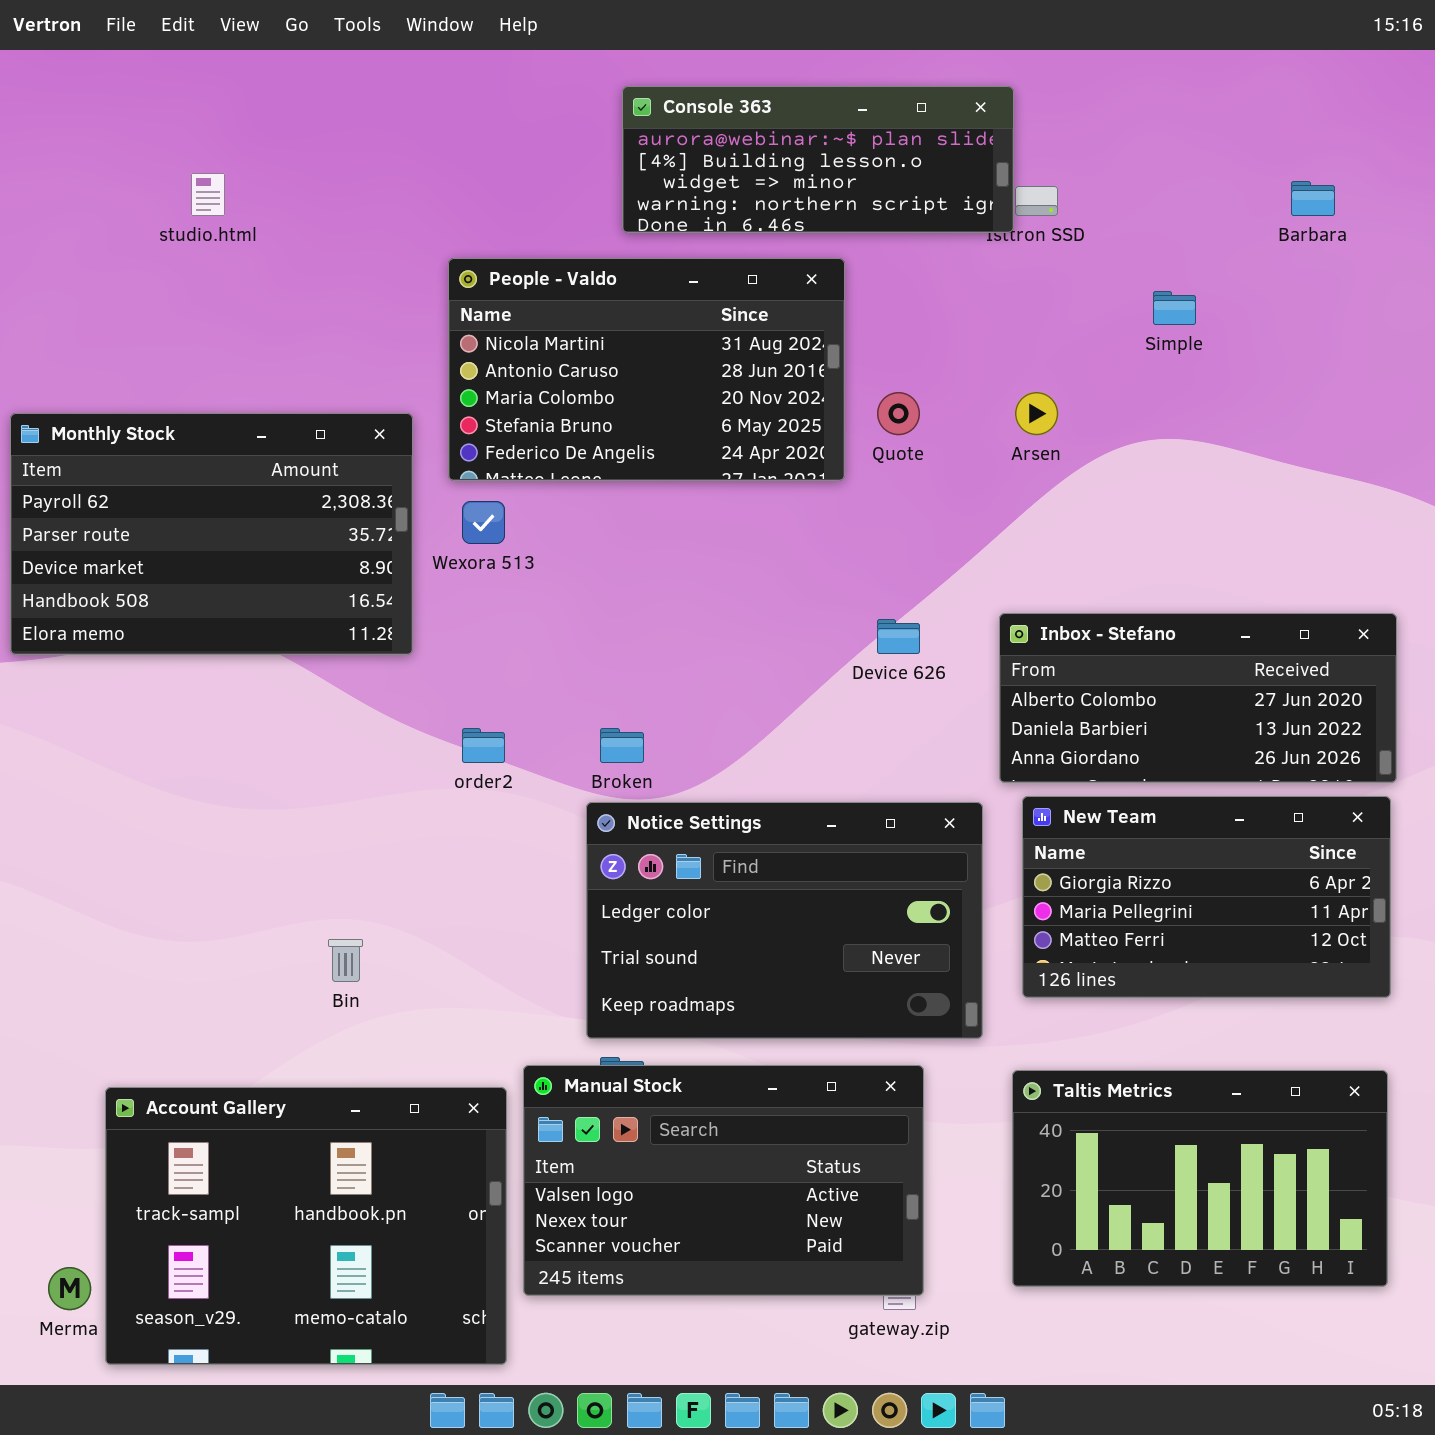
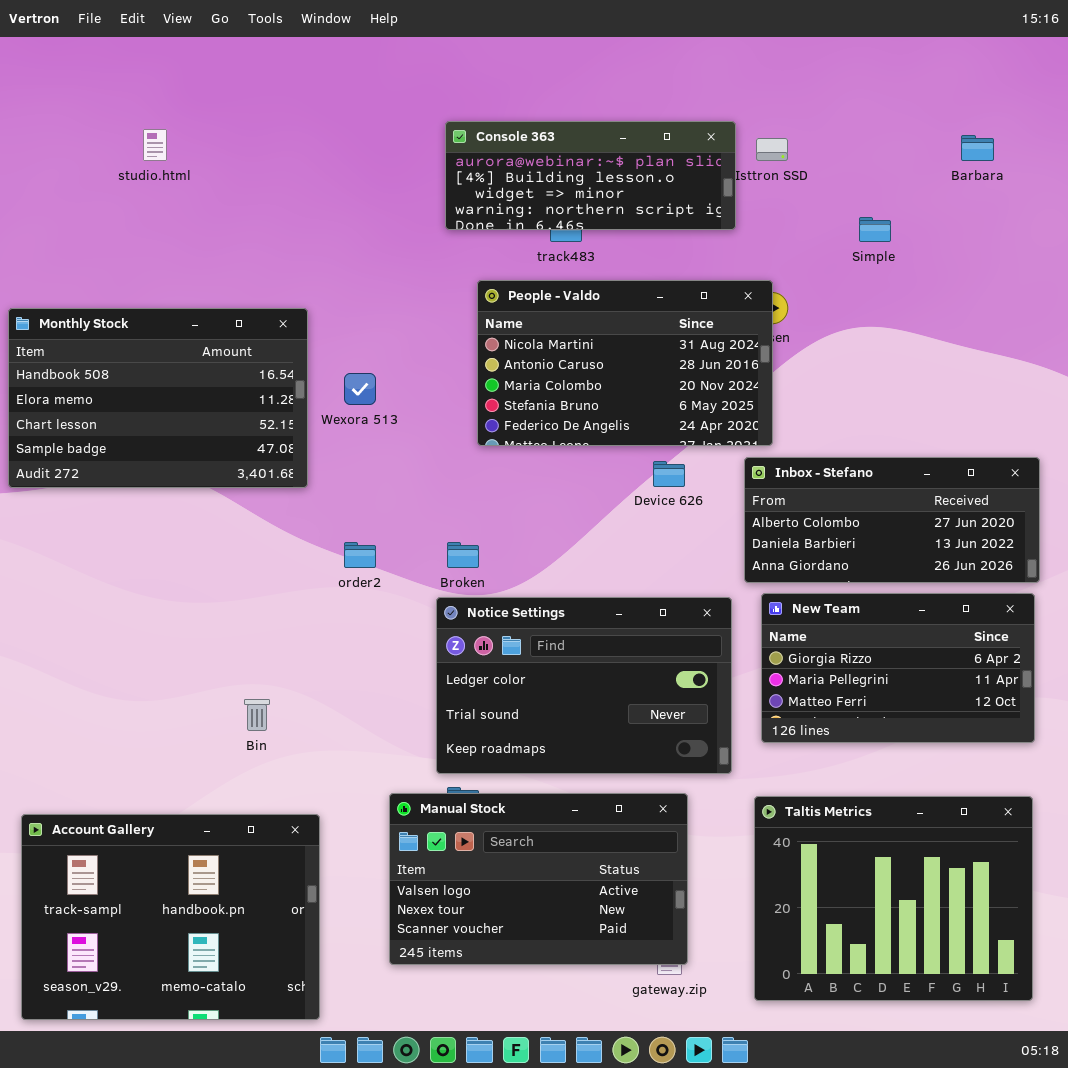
Console 363: [622,86,1014,233] -> [445,121,736,230], moved
People - Valdo: [448,258,845,481] -> [477,280,773,446], moved
Monthly Stock: [10,413,413,655] -> [8,308,308,488], scrolled down 3 rows
Taltis Metrics: [1012,1070,1388,1287] -> [754,796,1033,1001], resized
Account Gallery: [105,1087,507,1365] -> [21,814,320,1020], moved

